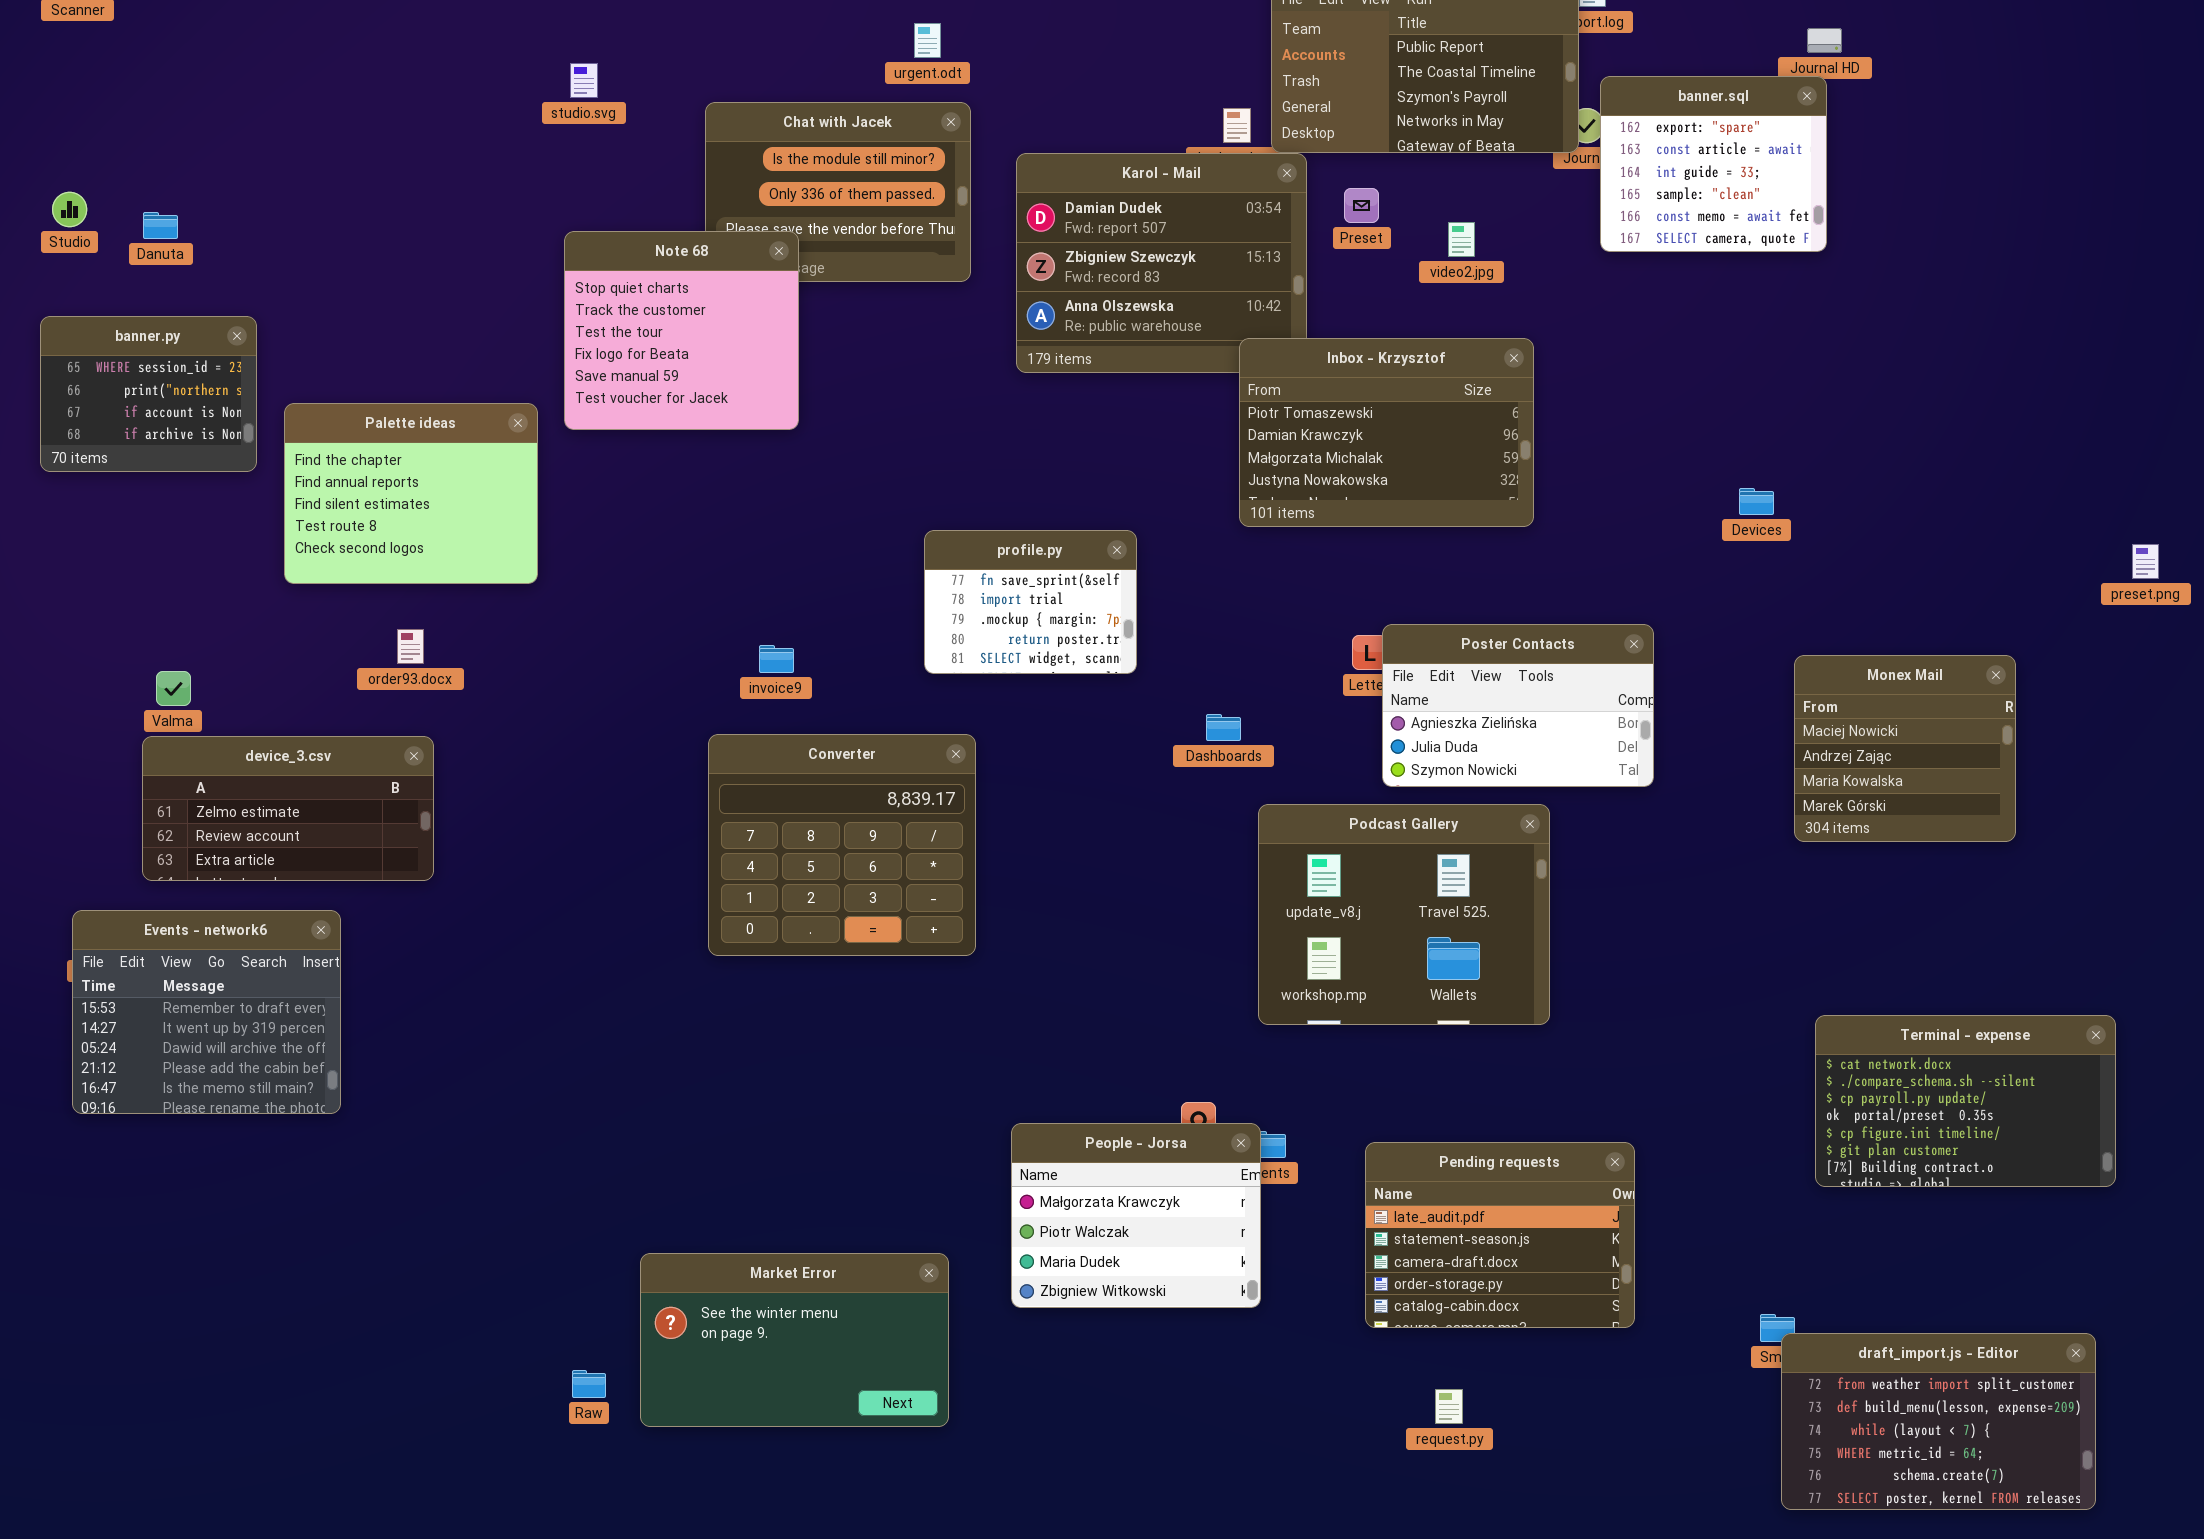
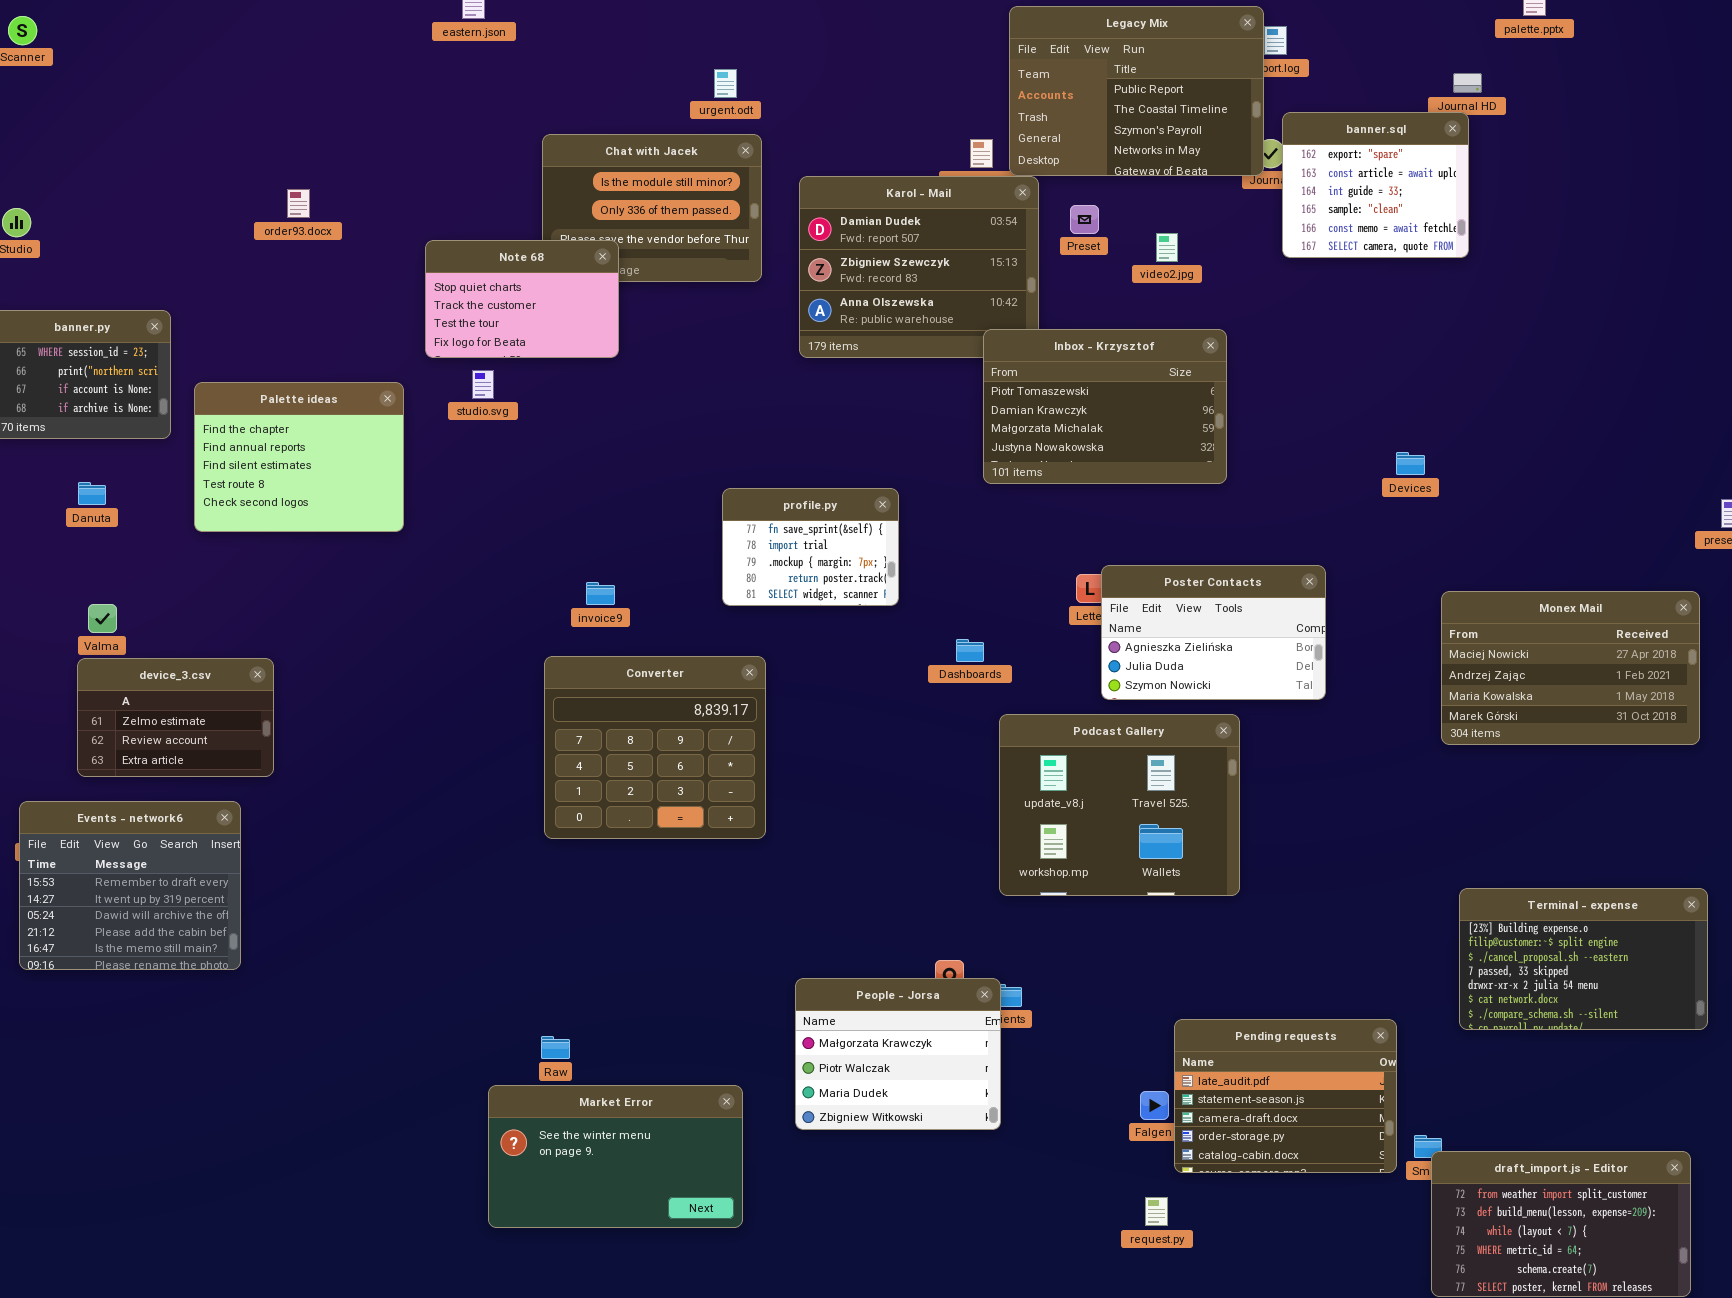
studio.svg: [570,63,598,98] -> [472,370,494,399], moved
Danuta: [143,212,178,239] -> [78,482,106,505], moved
Note 68: [564,231,799,430] -> [425,240,619,358], resized
order93.docx: [397,629,424,664] -> [287,189,310,218], moved
Monex Mail: [1794,655,2016,842] -> [1441,591,1700,745], resized
device_3.csv: [142,736,434,881] -> [77,658,274,777], resized
Terminal - expense: [1815,1015,2116,1187] -> [1459,888,1708,1030], scrolled up 5 rows
Pending requests: [1365,1142,1635,1328] -> [1174,1019,1397,1173], moved
Raw: [572,1370,606,1398] -> [541,1036,570,1059], moved

